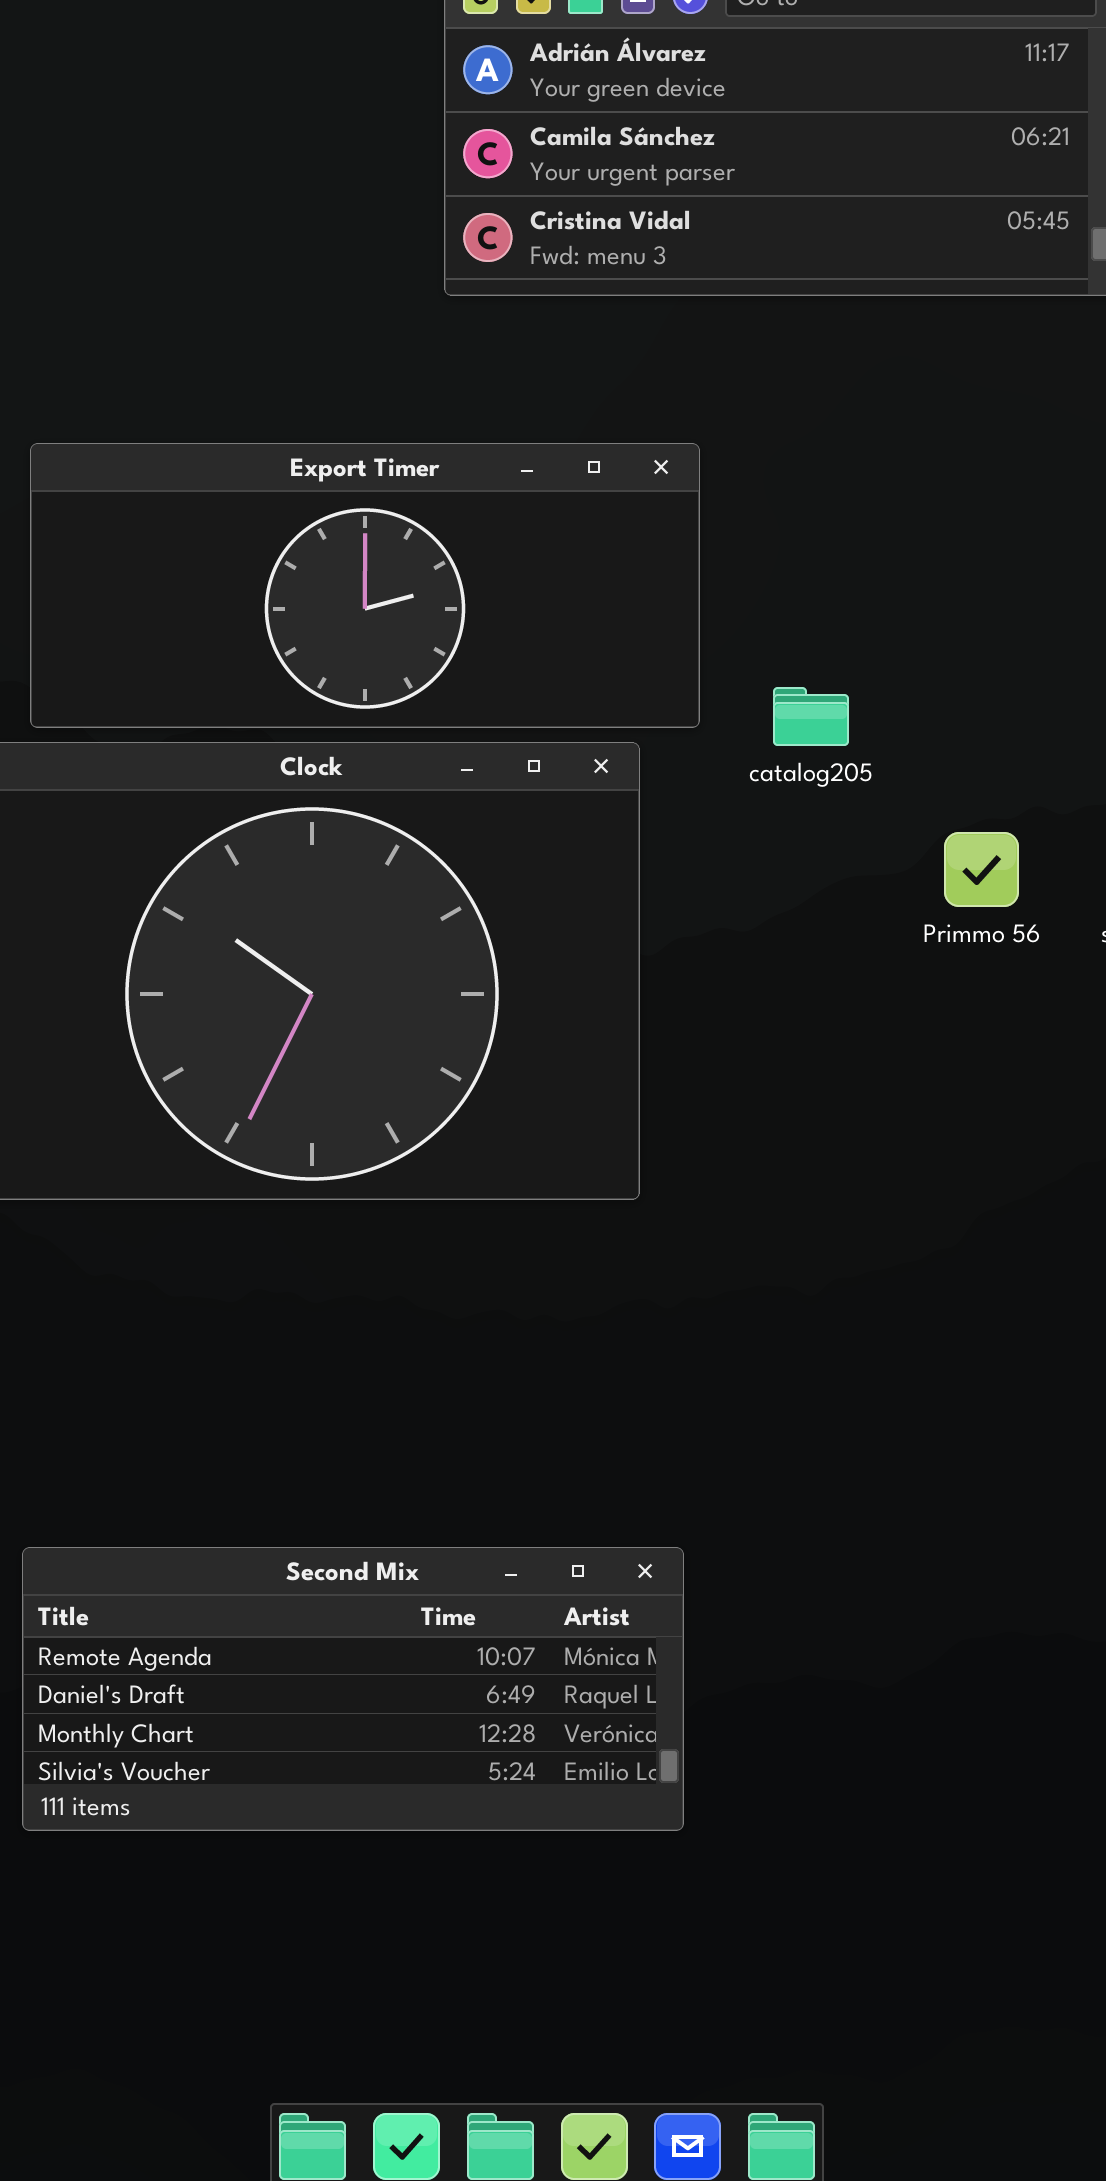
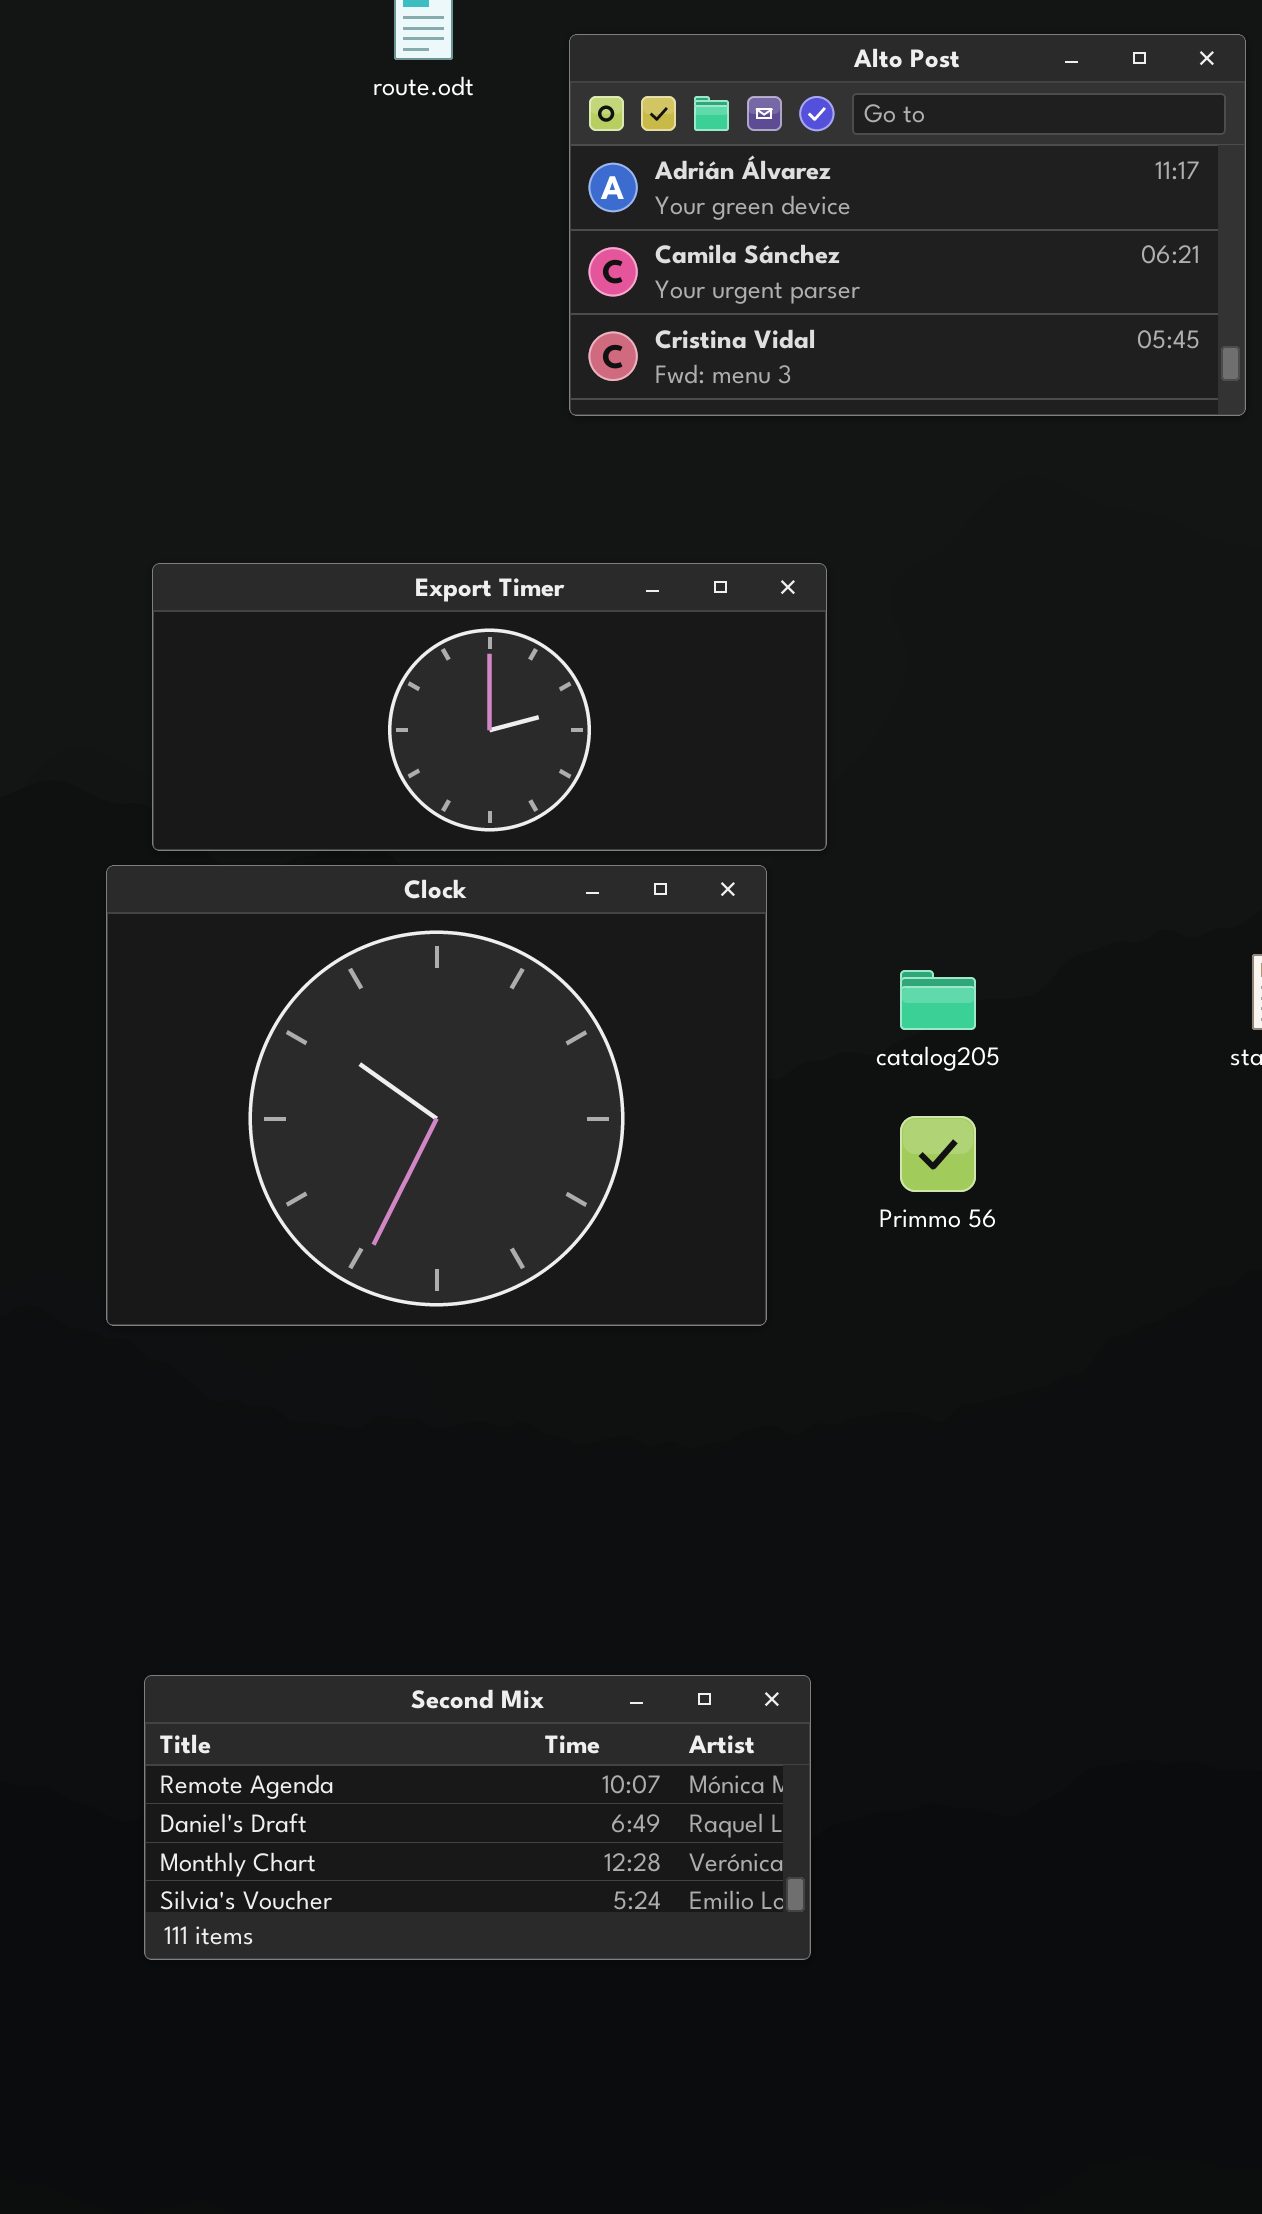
catalog205: [773,687,849,746] -> [900,970,976,1030], moved
Primmo 56: [944,832,1019,907] -> [900,1116,976,1192], moved

